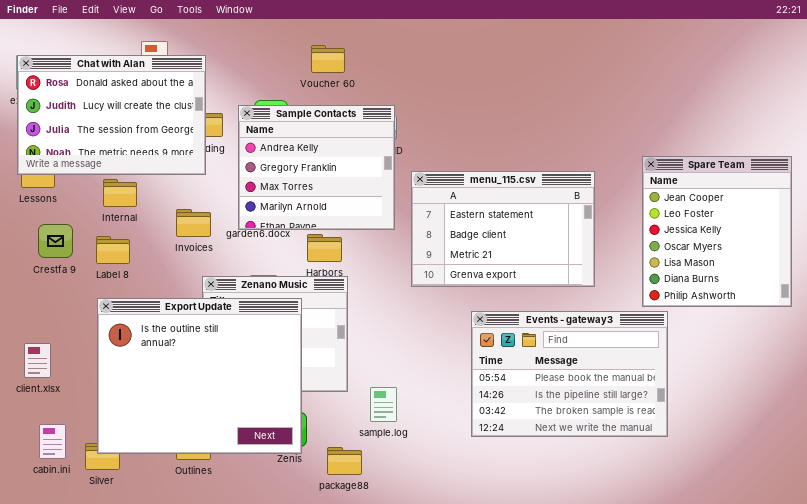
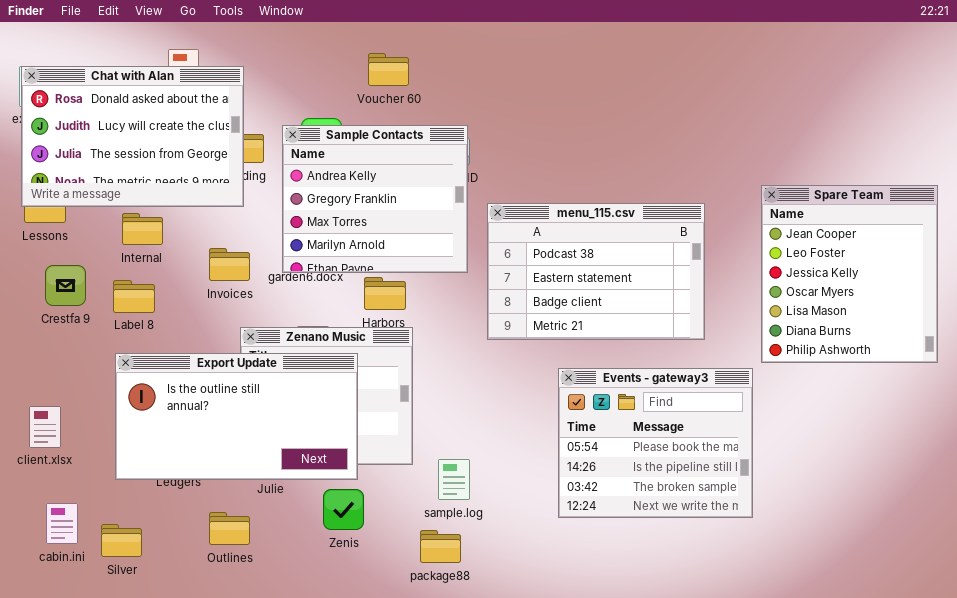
menu_115.csv: [411,171,595,287] -> [487,203,705,340], scrolled up 1 row
Export Update: [97,298,302,454] -> [115,353,358,480], resized
Events - gateway3: [471,311,668,437] -> [558,368,753,518], resized
package88: [327,447,362,475] -> [420,530,461,563], moved

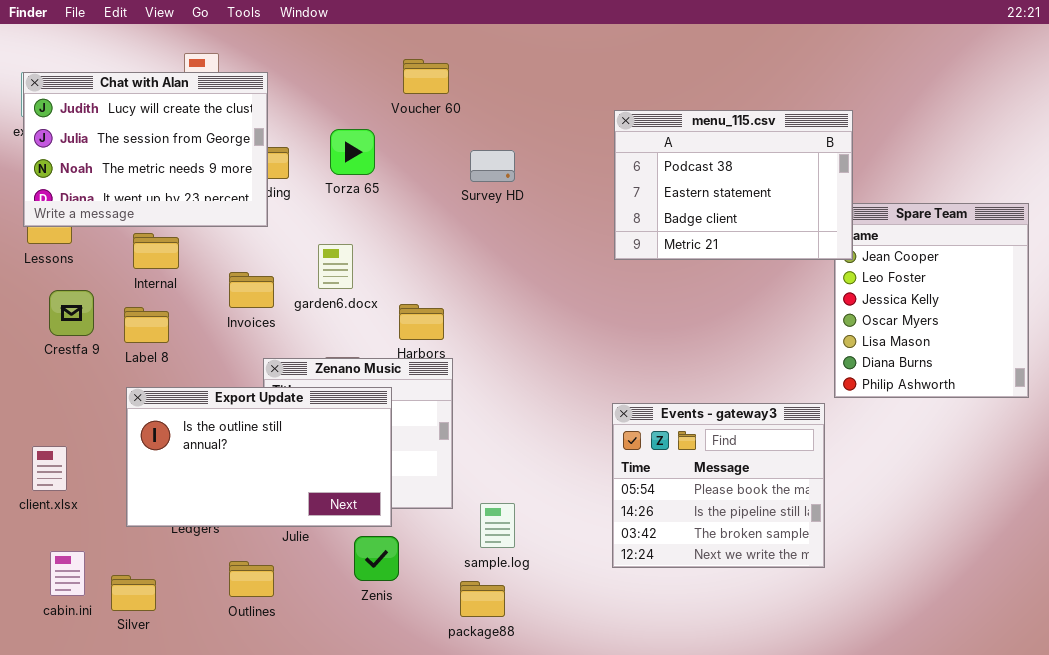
Chat with Alan: [21,66,244,207] -> [23,72,268,227], scrolled down 1 row
Sample Contacts: [282,125,468,273] -> none, closed
menu_115.csv: [487,203,705,340] -> [614,110,853,260], moved

